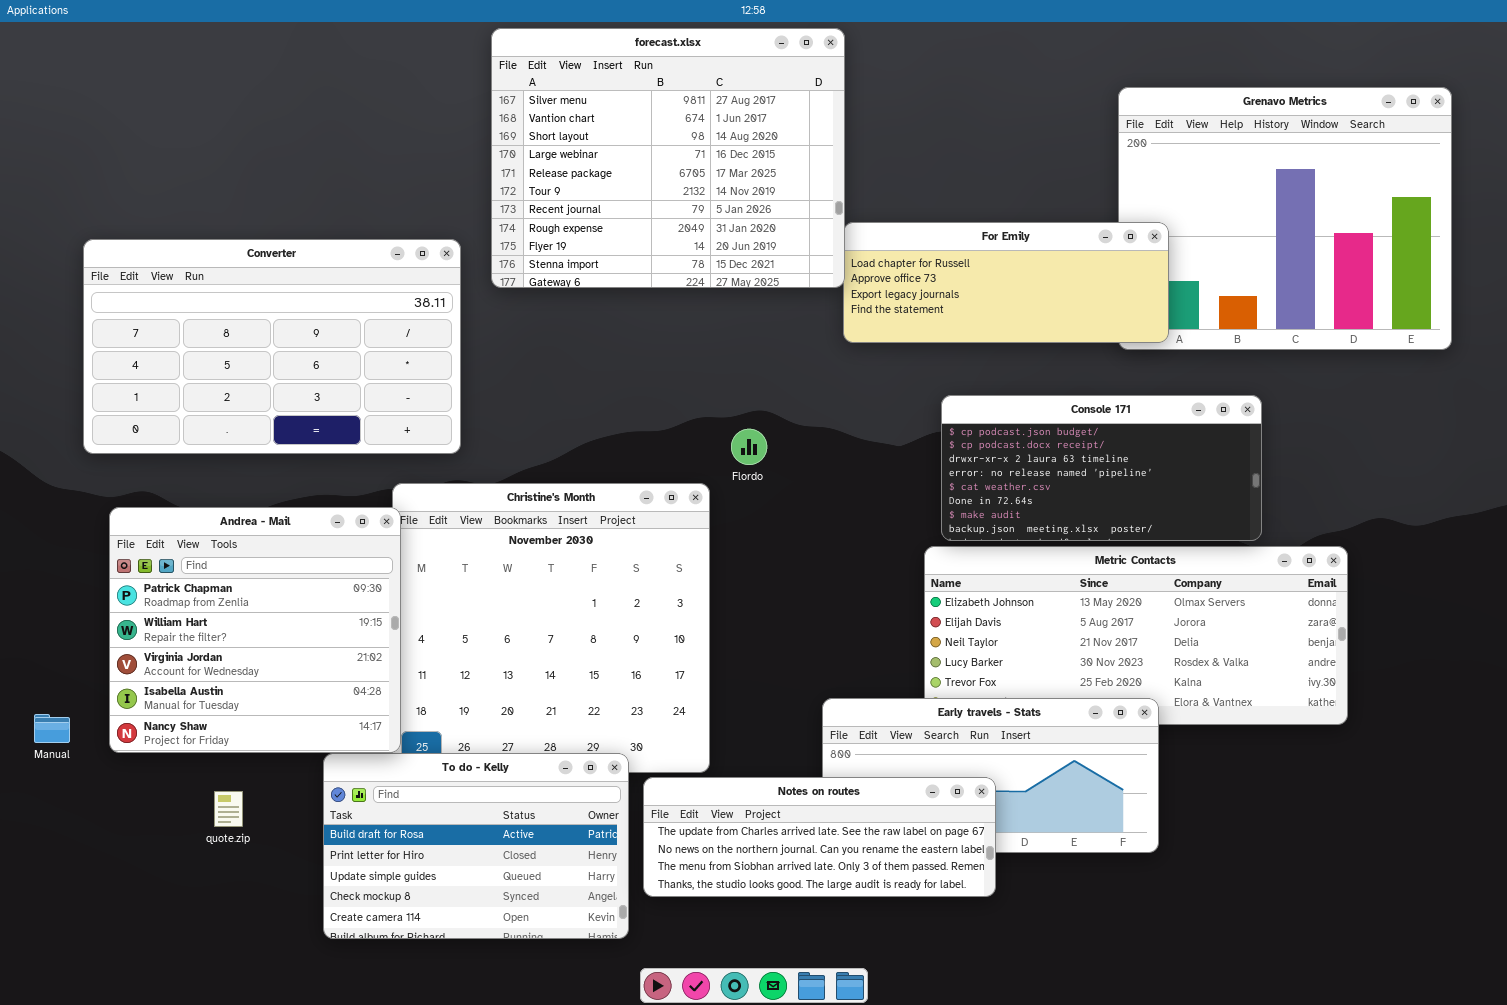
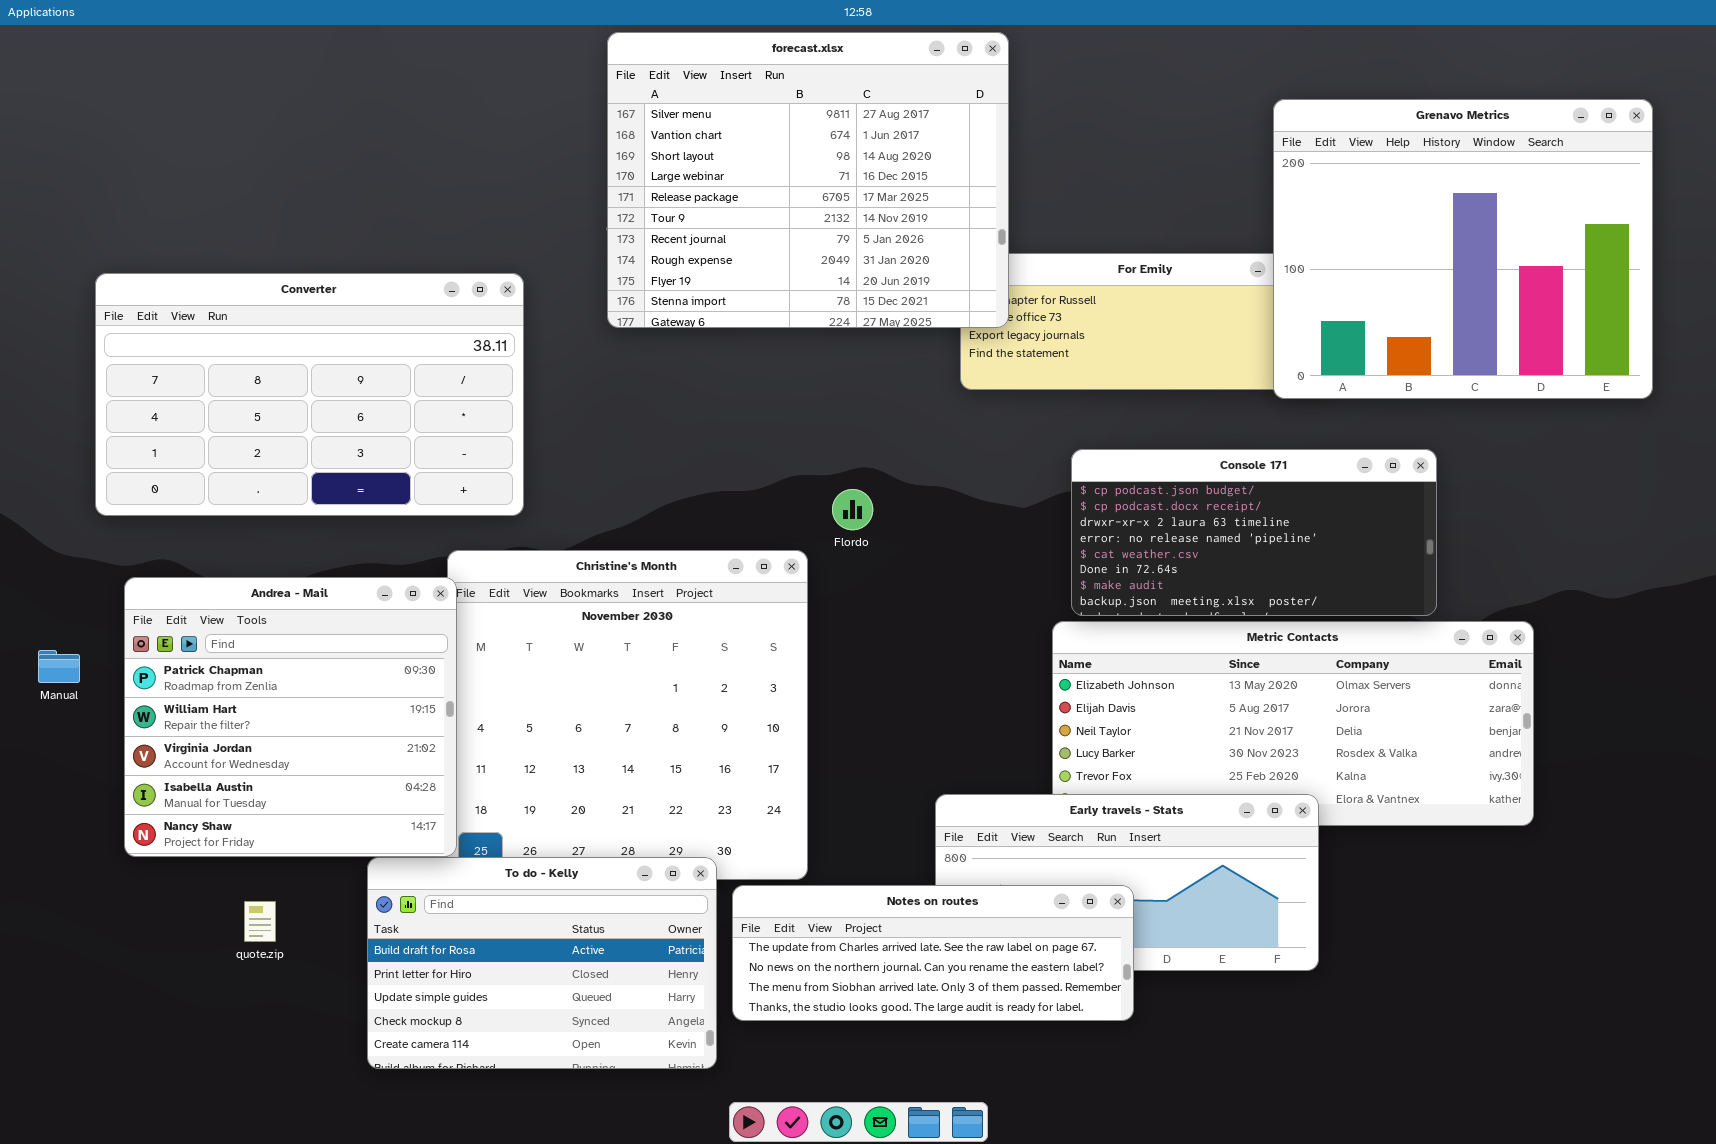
forecast.xlsx: [491,28,845,288] -> [607,32,1009,328], moved
Grenavo Metrics: [1118,87,1452,350] -> [1273,99,1653,399], raised
Manual: [34,714,70,743] -> [38,650,80,683], moved

